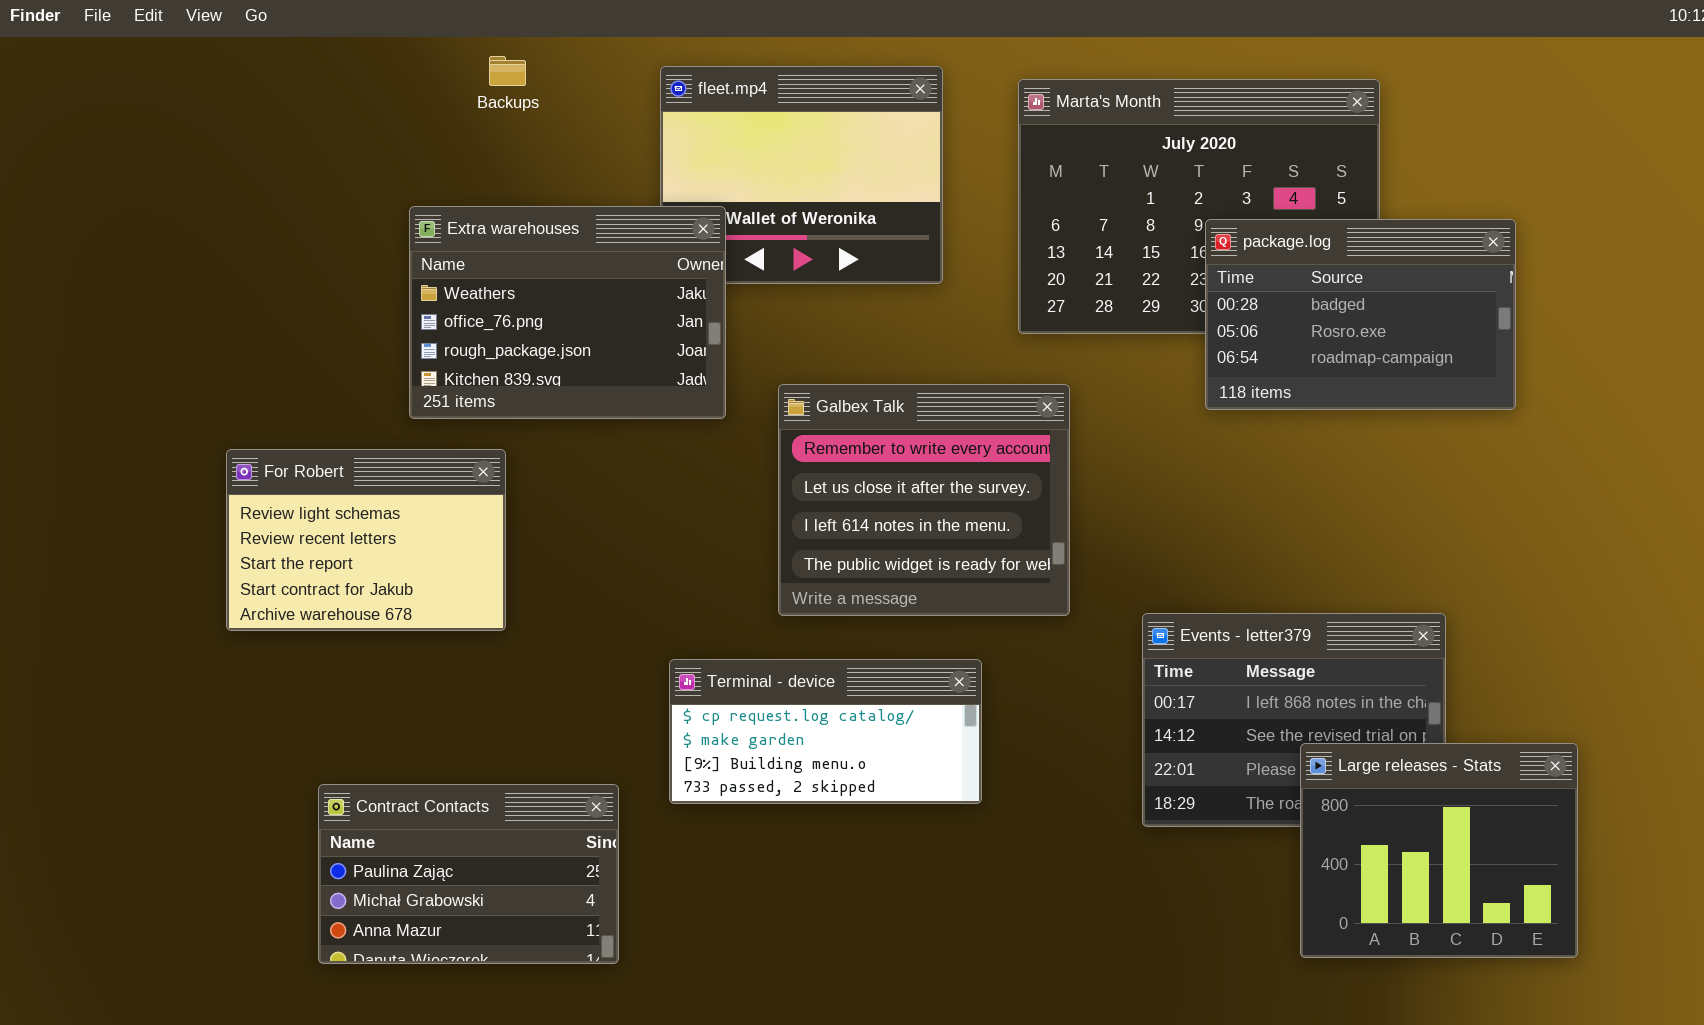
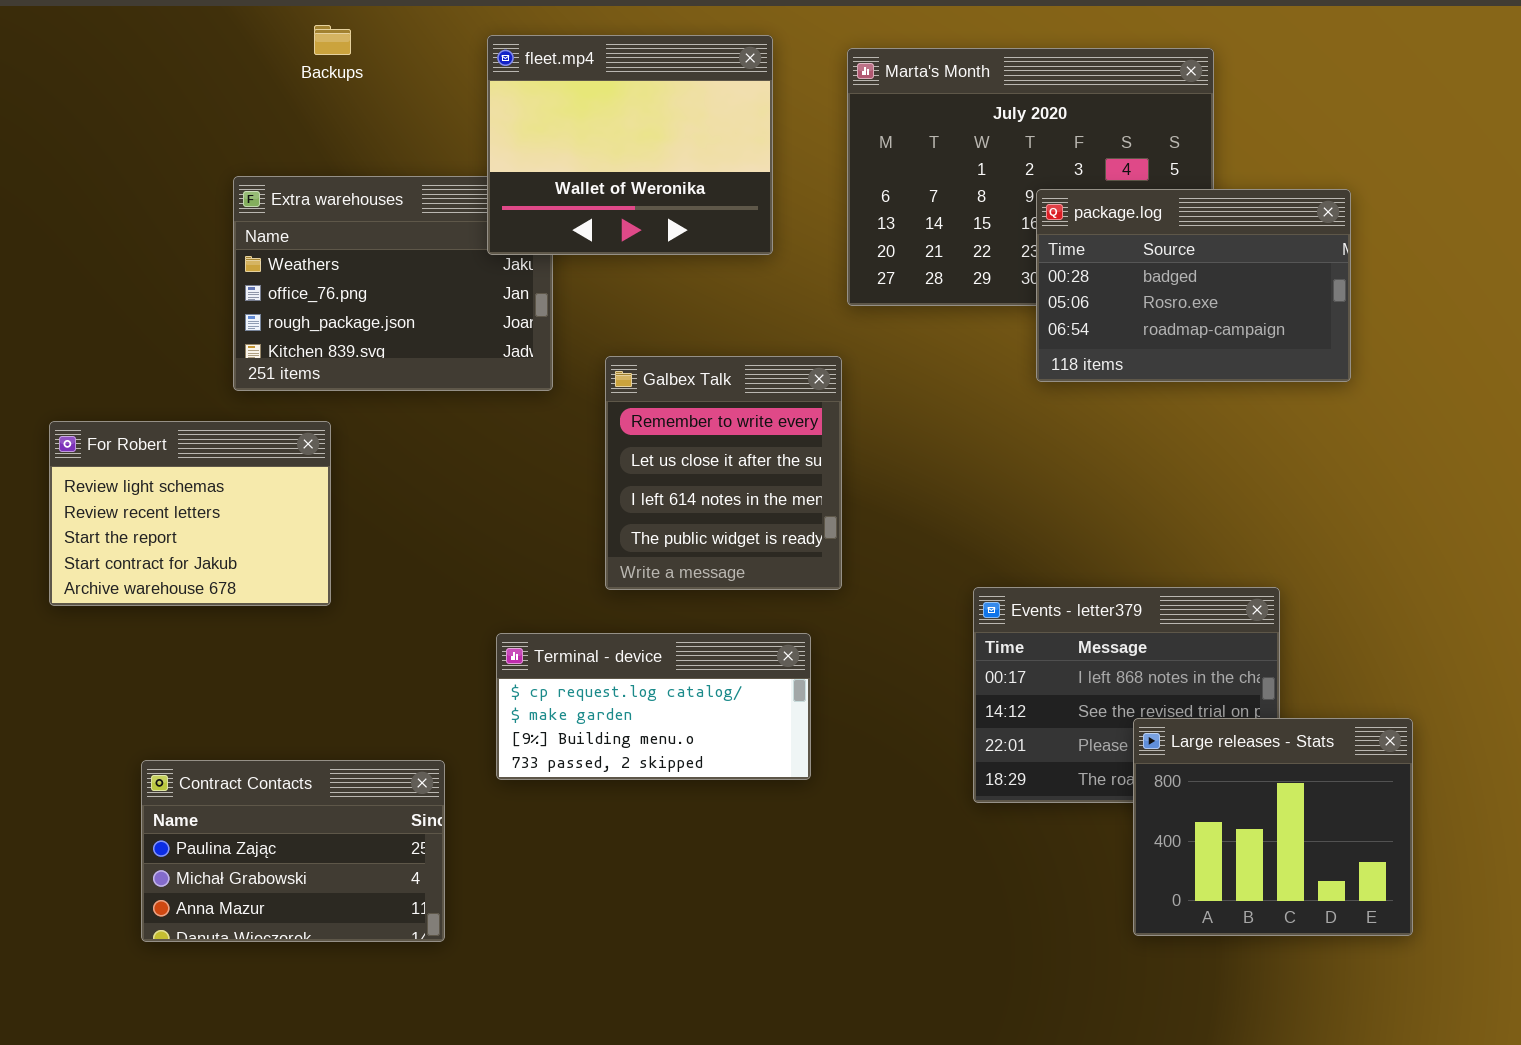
fleet.mp4: [660,66,943,284] -> [487,35,773,255], raised
Galbex Talk: [778,384,1070,616] -> [605,356,842,590], resized

